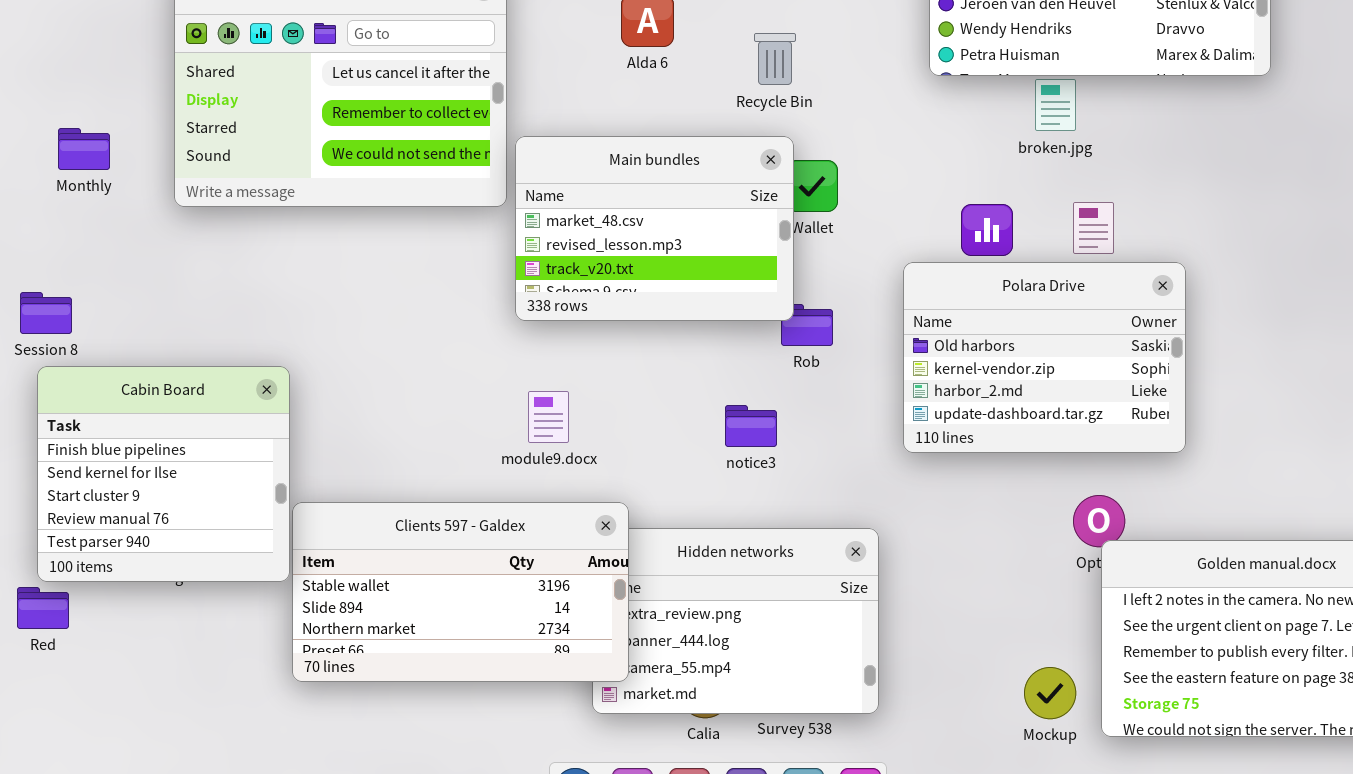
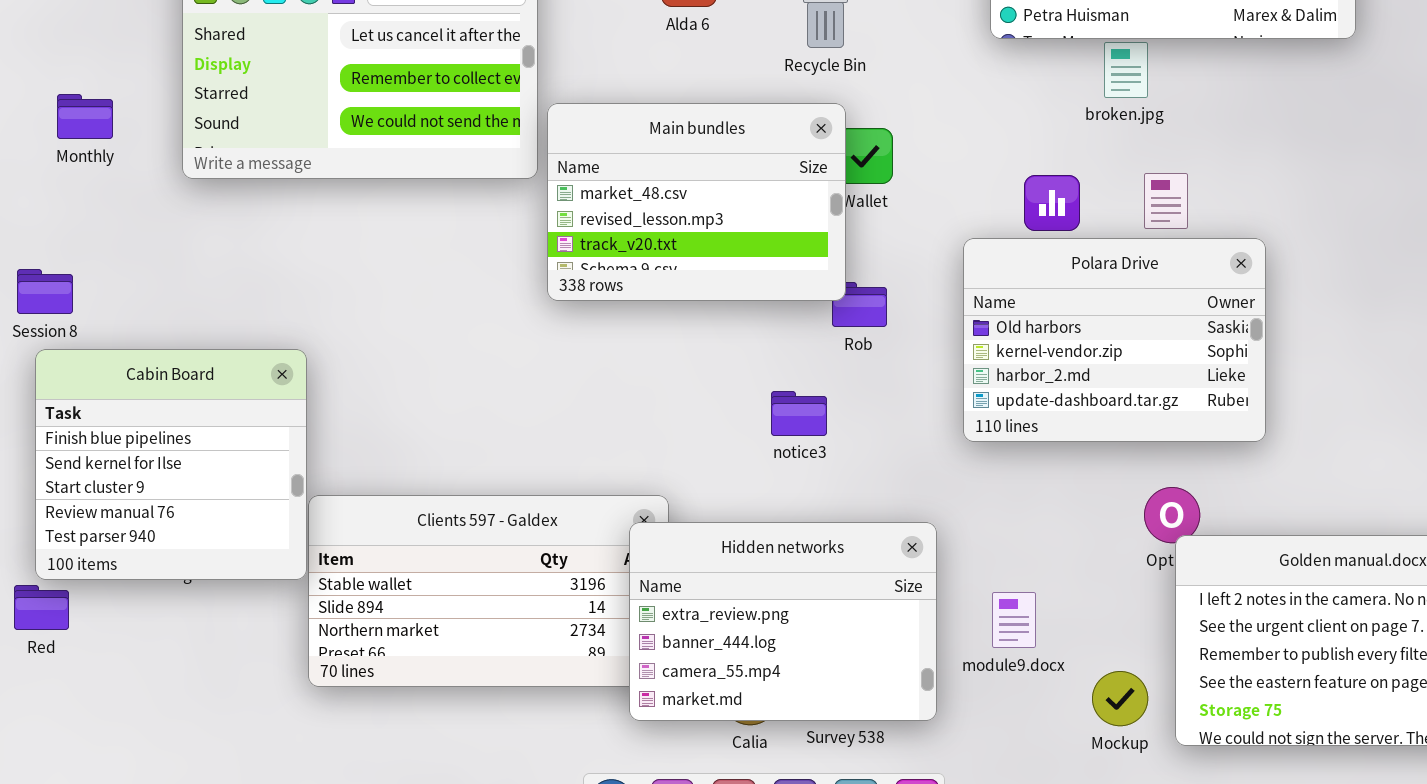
module9.docx: [528,391,569,443] -> [992,592,1036,648], moved
Hidden networks: [592,528,879,714] -> [629,522,937,721], raised

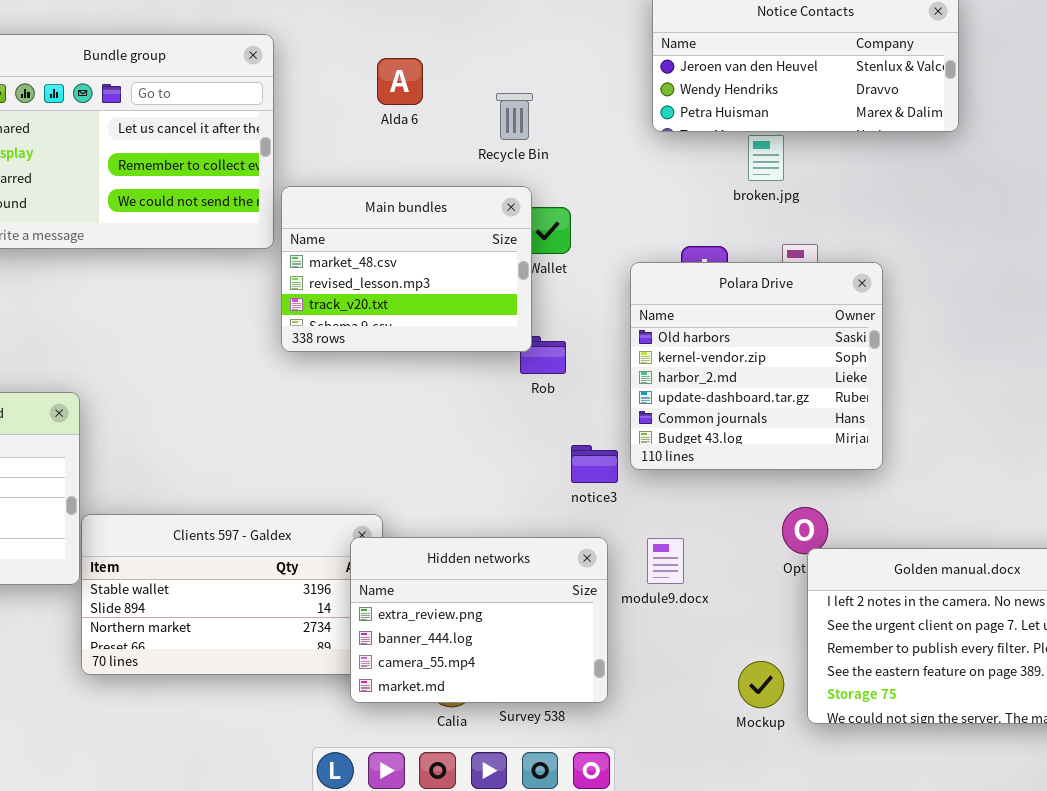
Polara Drive: [963,238,1266,442] -> [630,262,883,470], resized
notice3: [771,391,827,436] -> [571,445,618,483], moved
module9.docx: [992,592,1036,648] -> [647,538,684,584], moved

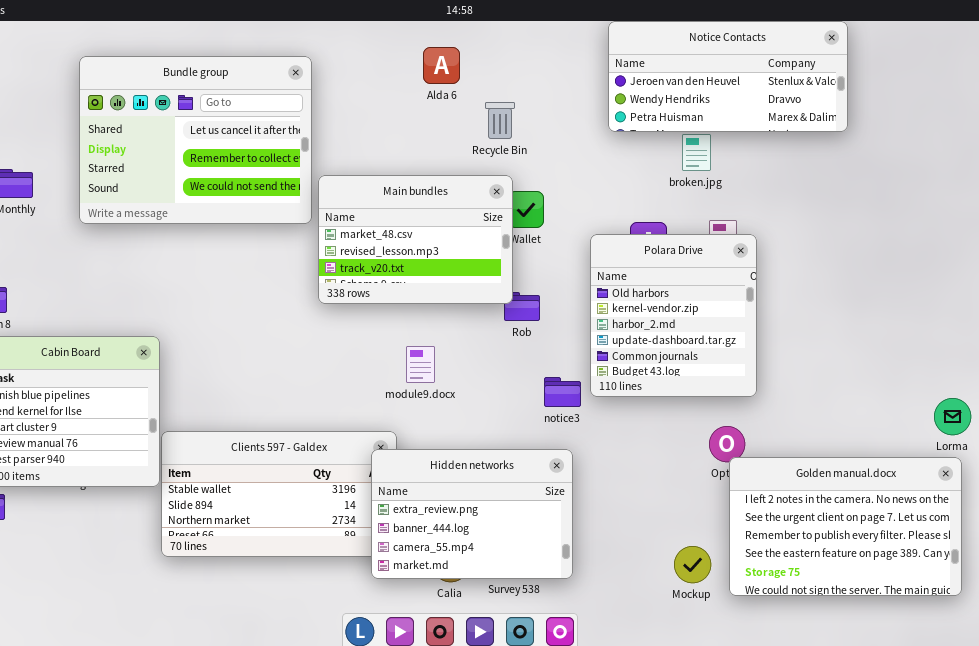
Alda 6: [377,58,423,105] -> [423,47,460,84], moved
Polara Drive: [630,262,883,470] -> [590,234,757,397], resized
module9.docx: [647,538,684,584] -> [406,346,435,383], moved

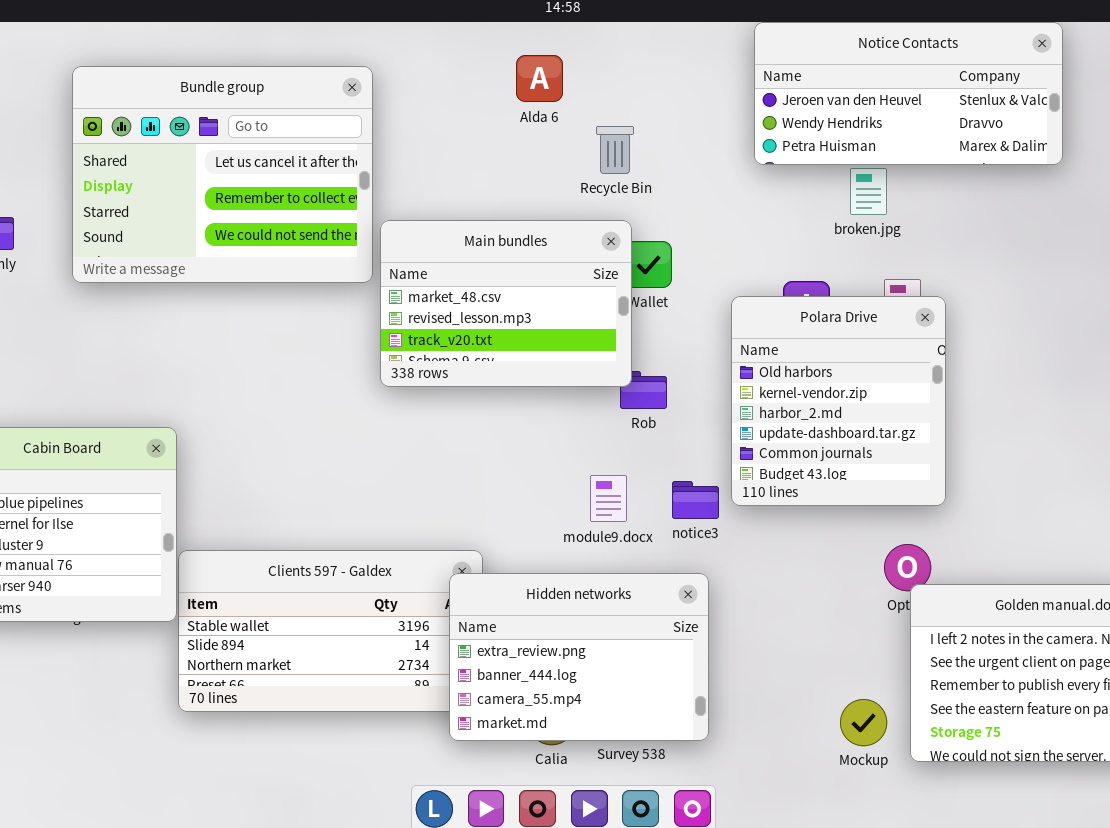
module9.docx: [406,346,435,383] -> [590,475,627,522], moved

